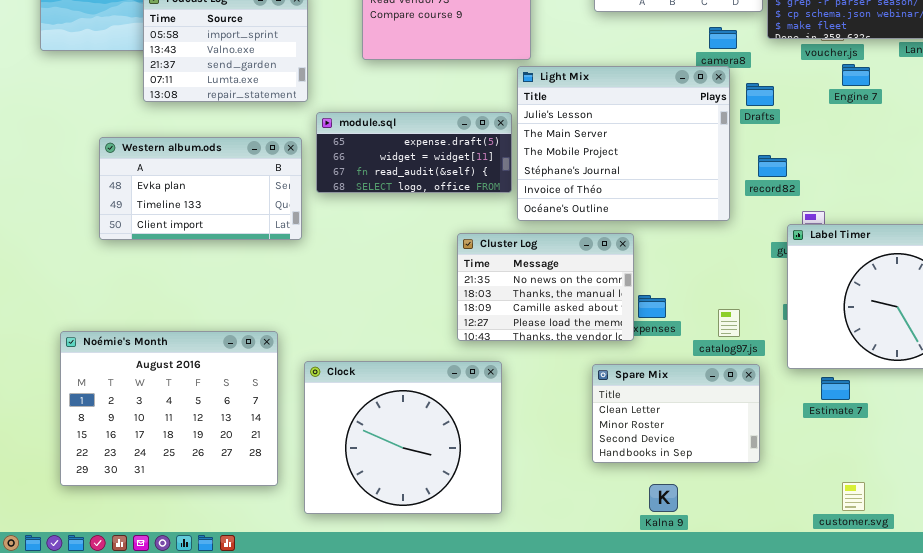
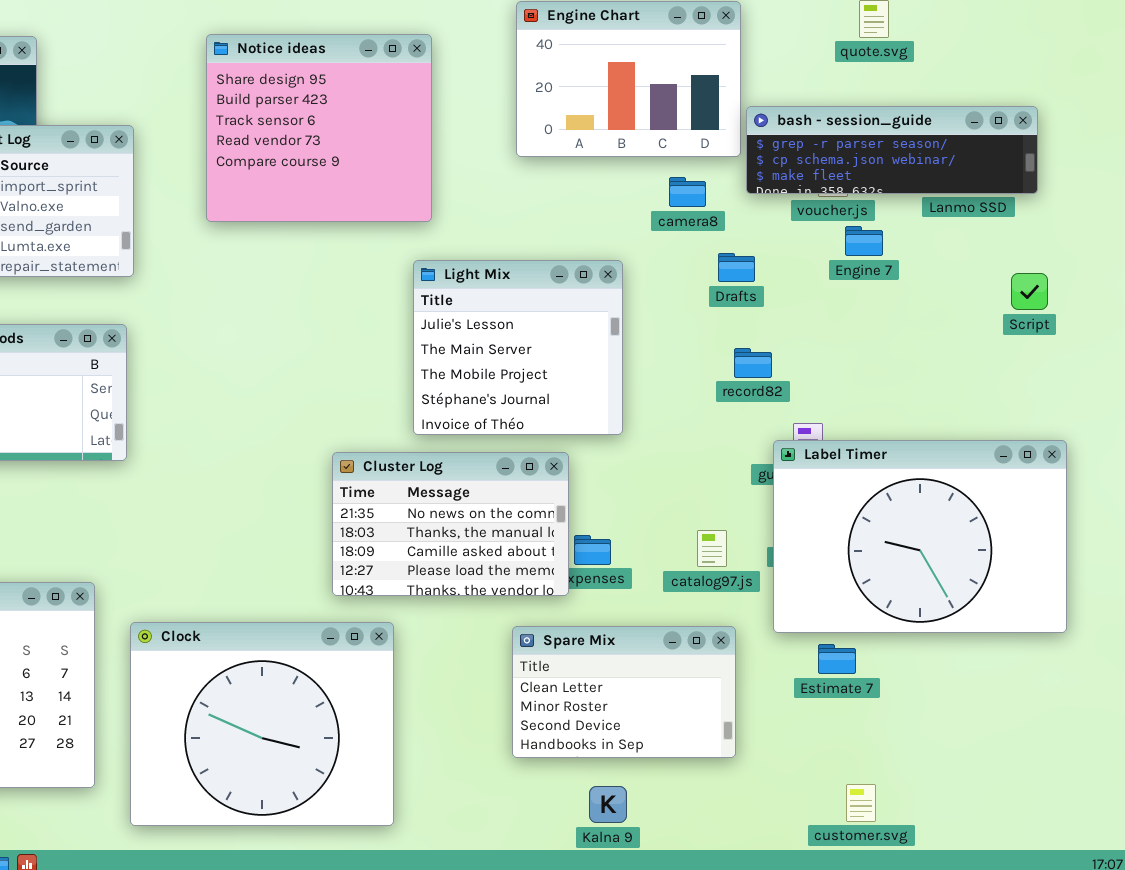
Light Mix: [517,66,730,221] -> [413,260,623,435], resized
module.sql: [316,112,512,193] -> none, closed
catalog97.js: [718,309,740,337] -> [697,530,727,567], moved

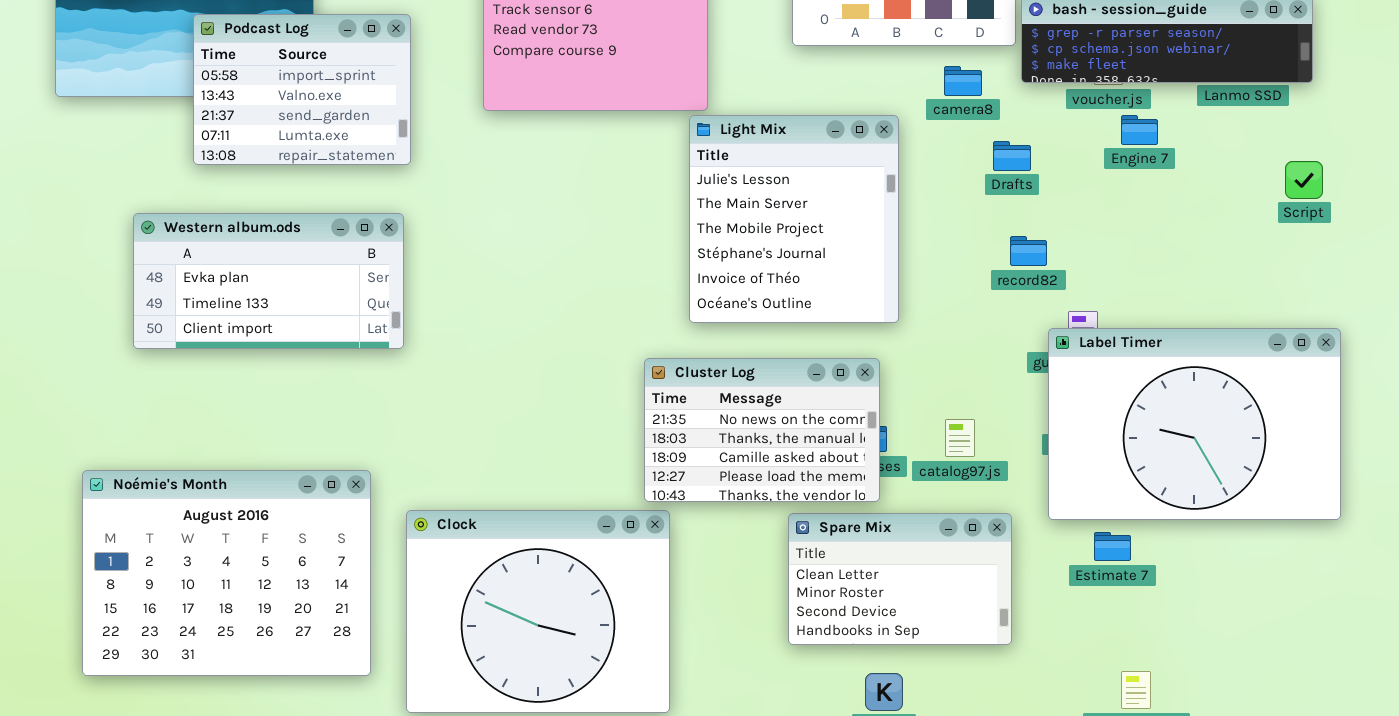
Light Mix: [413,260,623,435] -> [689,115,899,323], resized
Cluster Log: [332,452,569,596] -> [644,358,880,502], moved
catalog97.js: [697,530,727,567] -> [945,419,975,457], moved

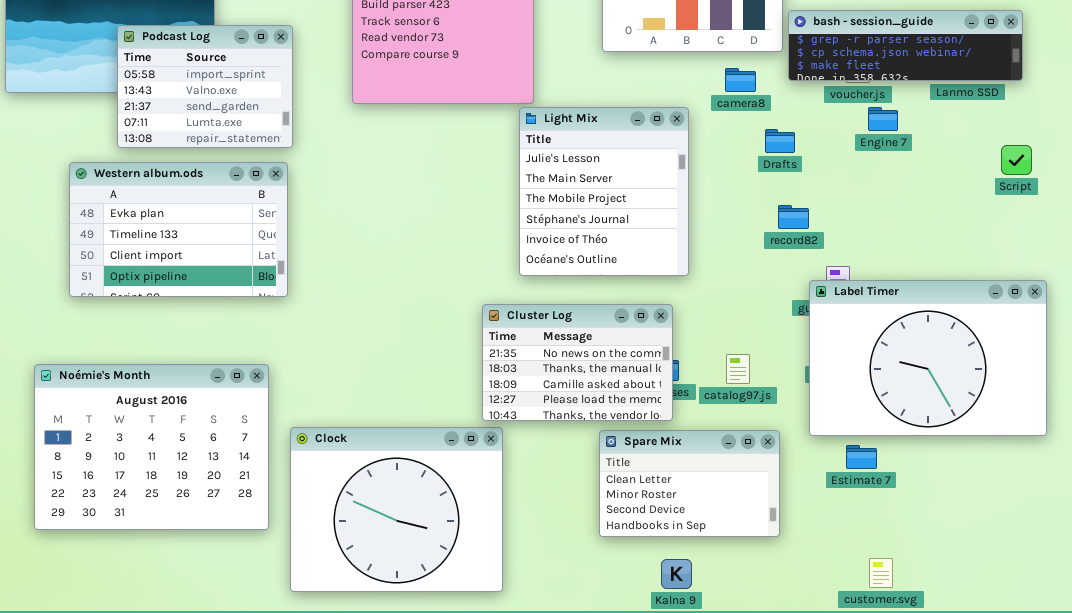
Western album.ods: [133,213,404,349] -> [69,162,288,297], resized
Noémie's Month: [82,470,371,676] -> [34,364,269,530], moved

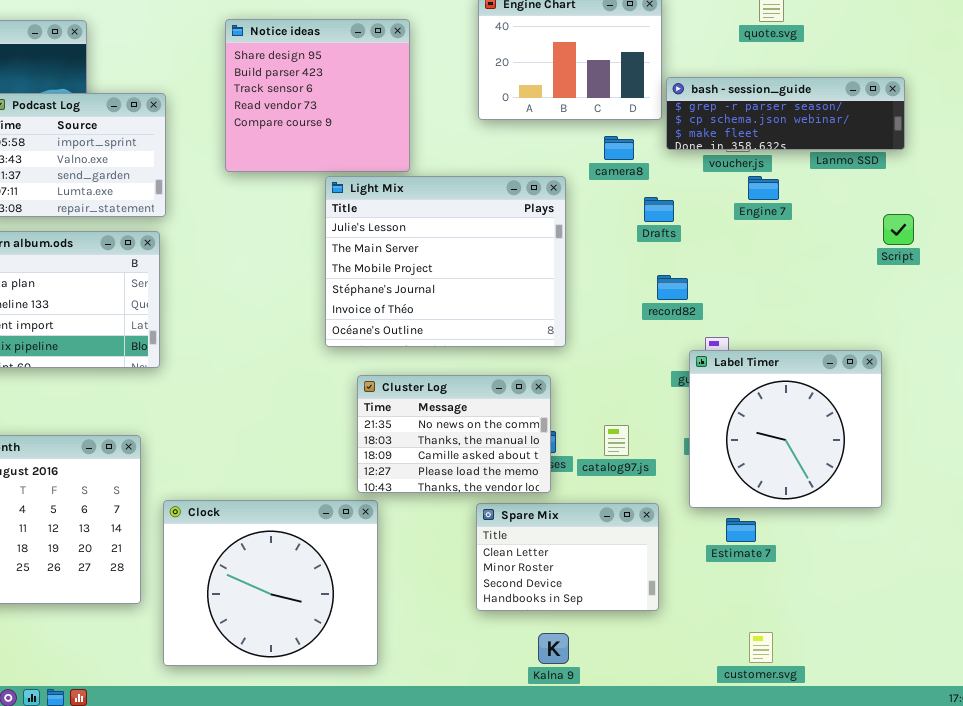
Light Mix: [519,107,689,276] -> [325,176,566,347], resized
Label Timer: [809,280,1047,436] -> [689,350,882,508], resized

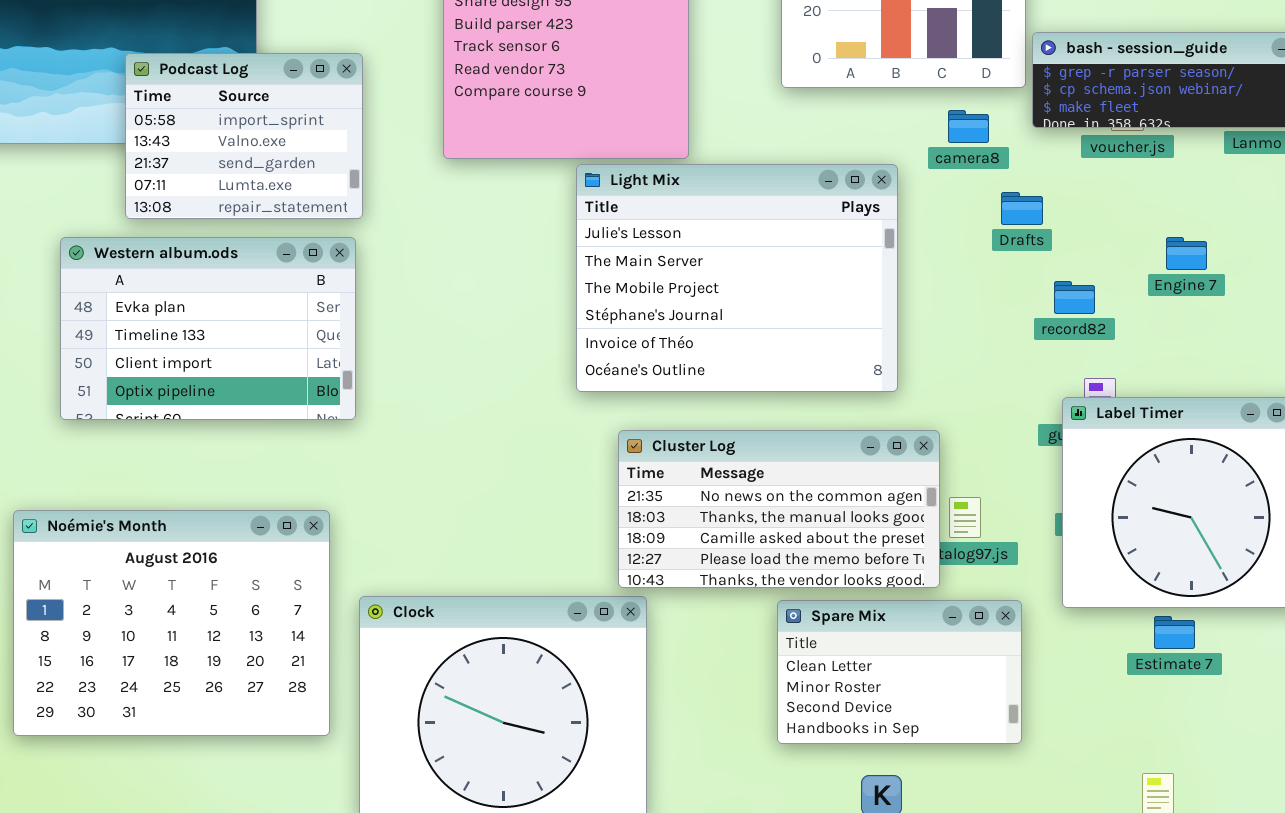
Engine 7: [748,176,779,200] -> [1166,237,1207,270], moved
record82: [657,275,688,300] -> [1054,281,1095,314], moved
Cluster Log: [357,375,551,493] -> [618,430,940,588], resized
Estimate 7: [726,518,756,542] -> [1154,616,1195,649], moved

